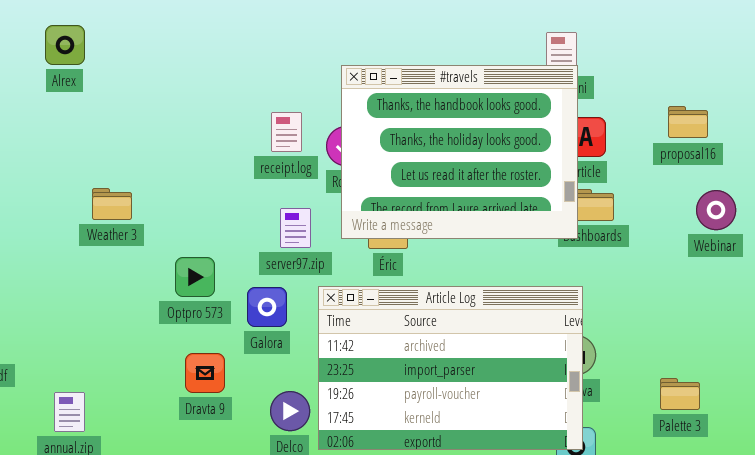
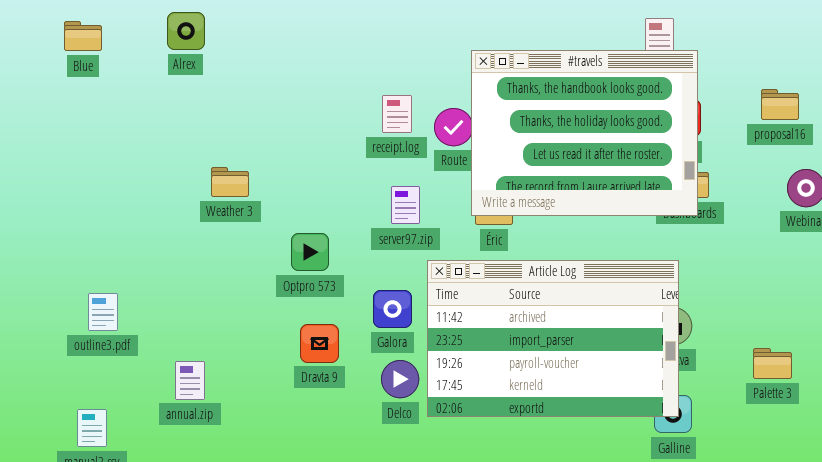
#travels: [341,65,578,239] -> [471,50,698,216], moved
Galora: [247,287,287,327] -> [373,290,412,328], moved

